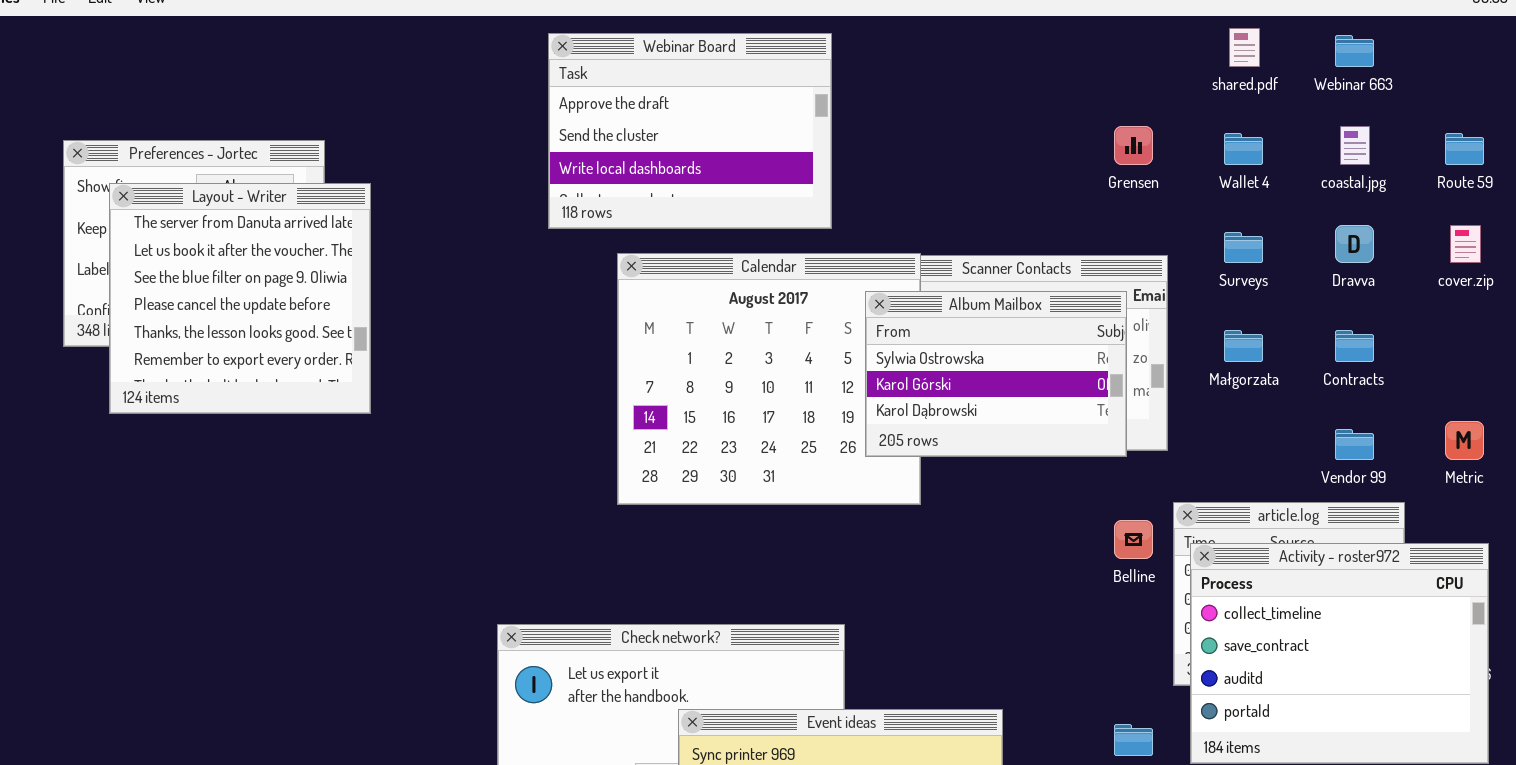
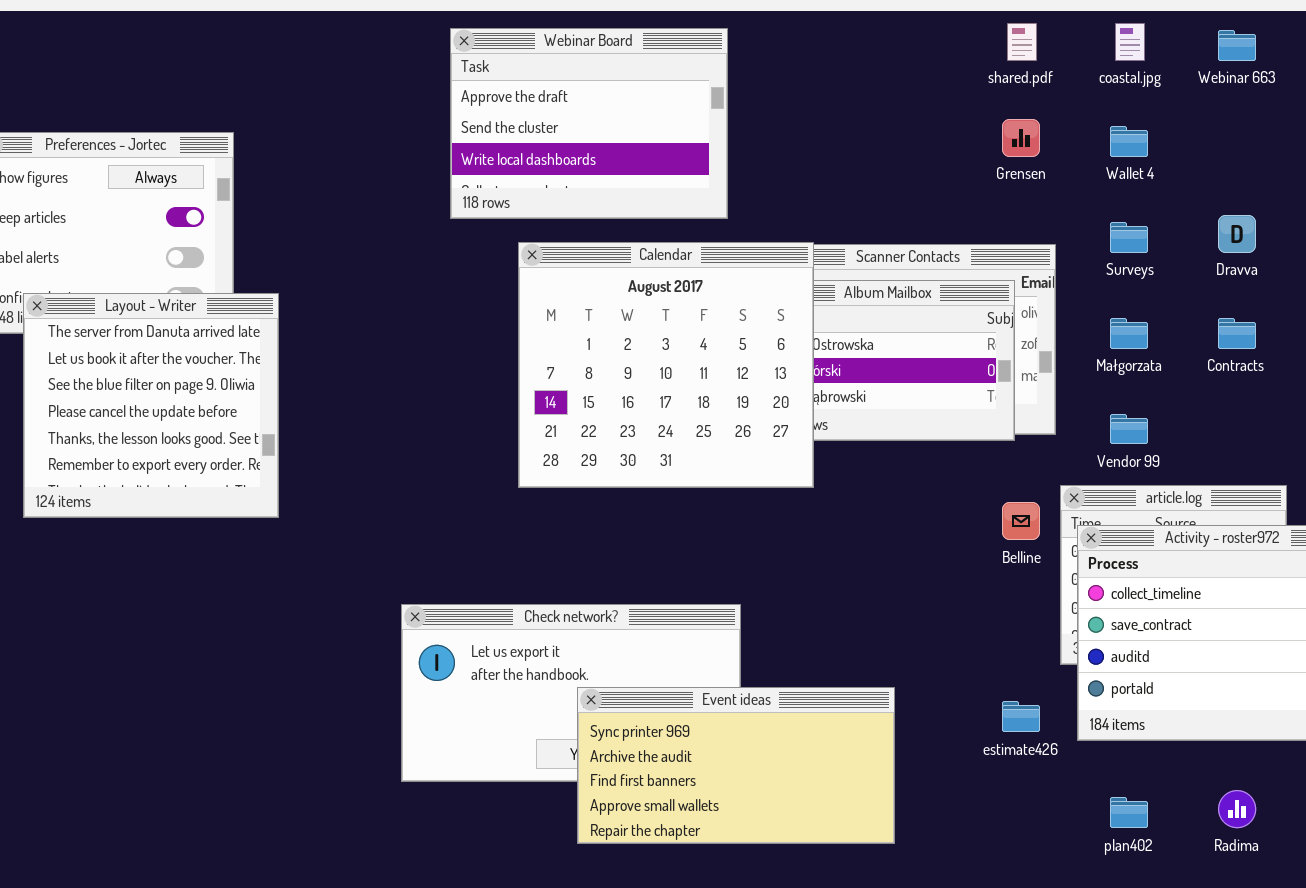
shared.pdf: [1229,28,1260,67] -> [1007,23,1037,61], moved
coastal.jpg: [1340,126,1370,165] -> [1115,23,1145,61], moved
Layout - Writer: [109,183,371,414] -> [23,293,279,518], moved
Calendar: [617,253,921,505] -> [518,242,814,488], raised
Vendor 99: [1335,429,1374,460] -> [1110,414,1148,444], moved

